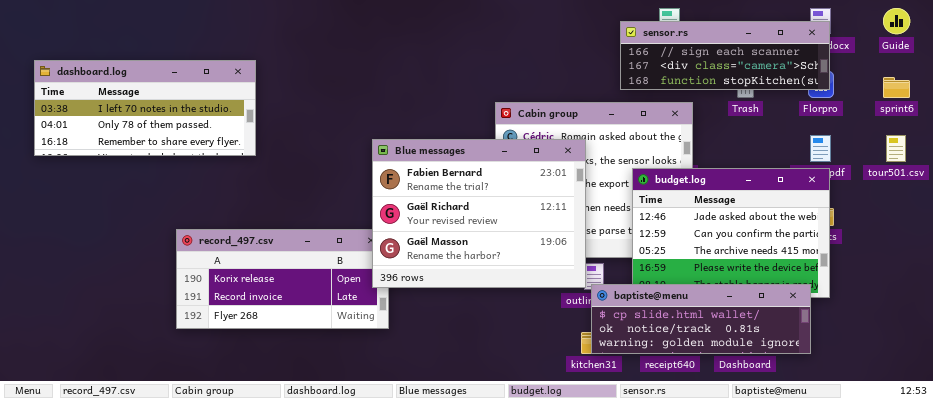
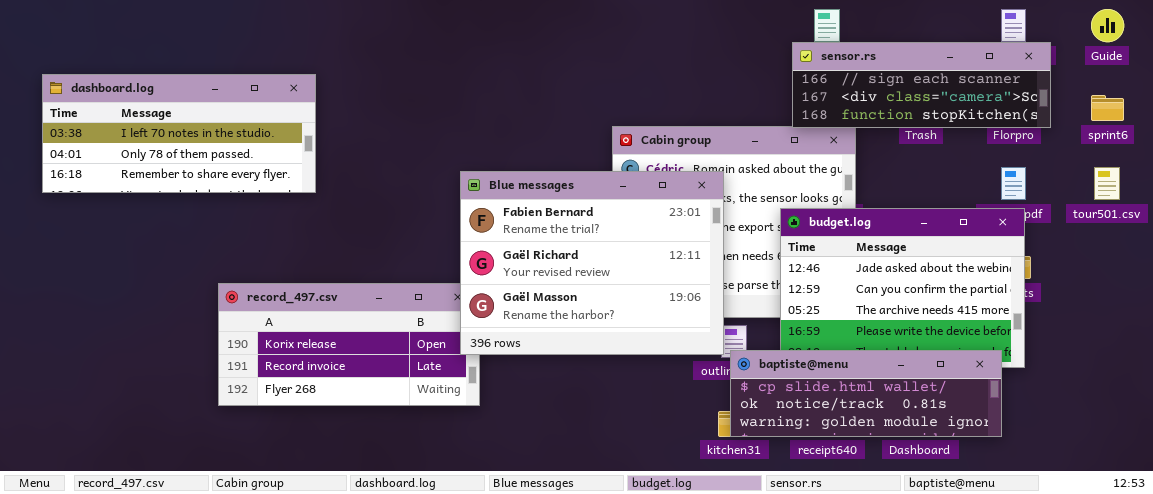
sensor.rs: [620,21,830,90] -> [792,42,1051,128], moved

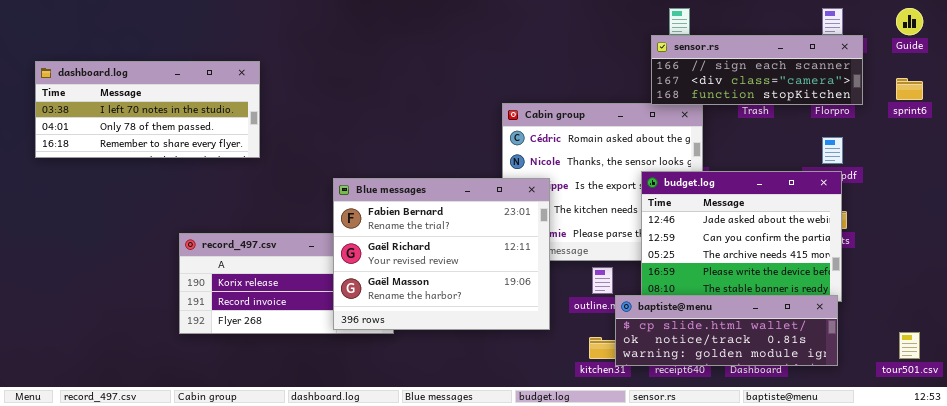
tour501.csv: [1094,167,1120,200] -> [899,332,920,359], moved
Blue messages: [460,171,724,355] -> [333,178,550,330], moved
baptiste@menu: [730,350,1002,437] -> [615,295,838,366], moved

